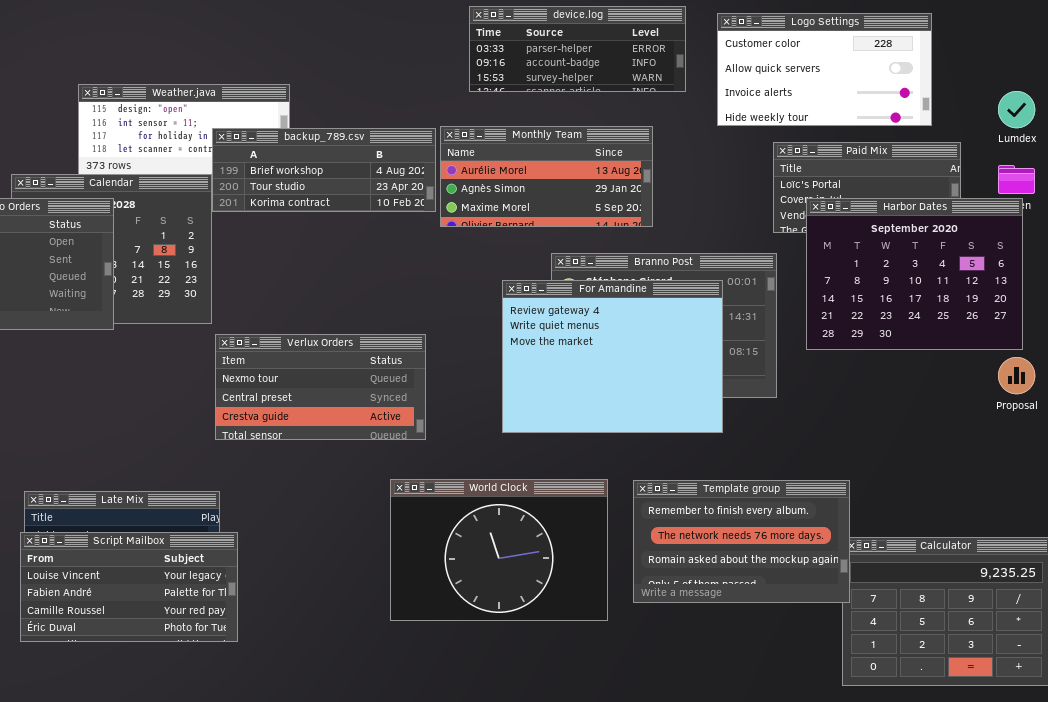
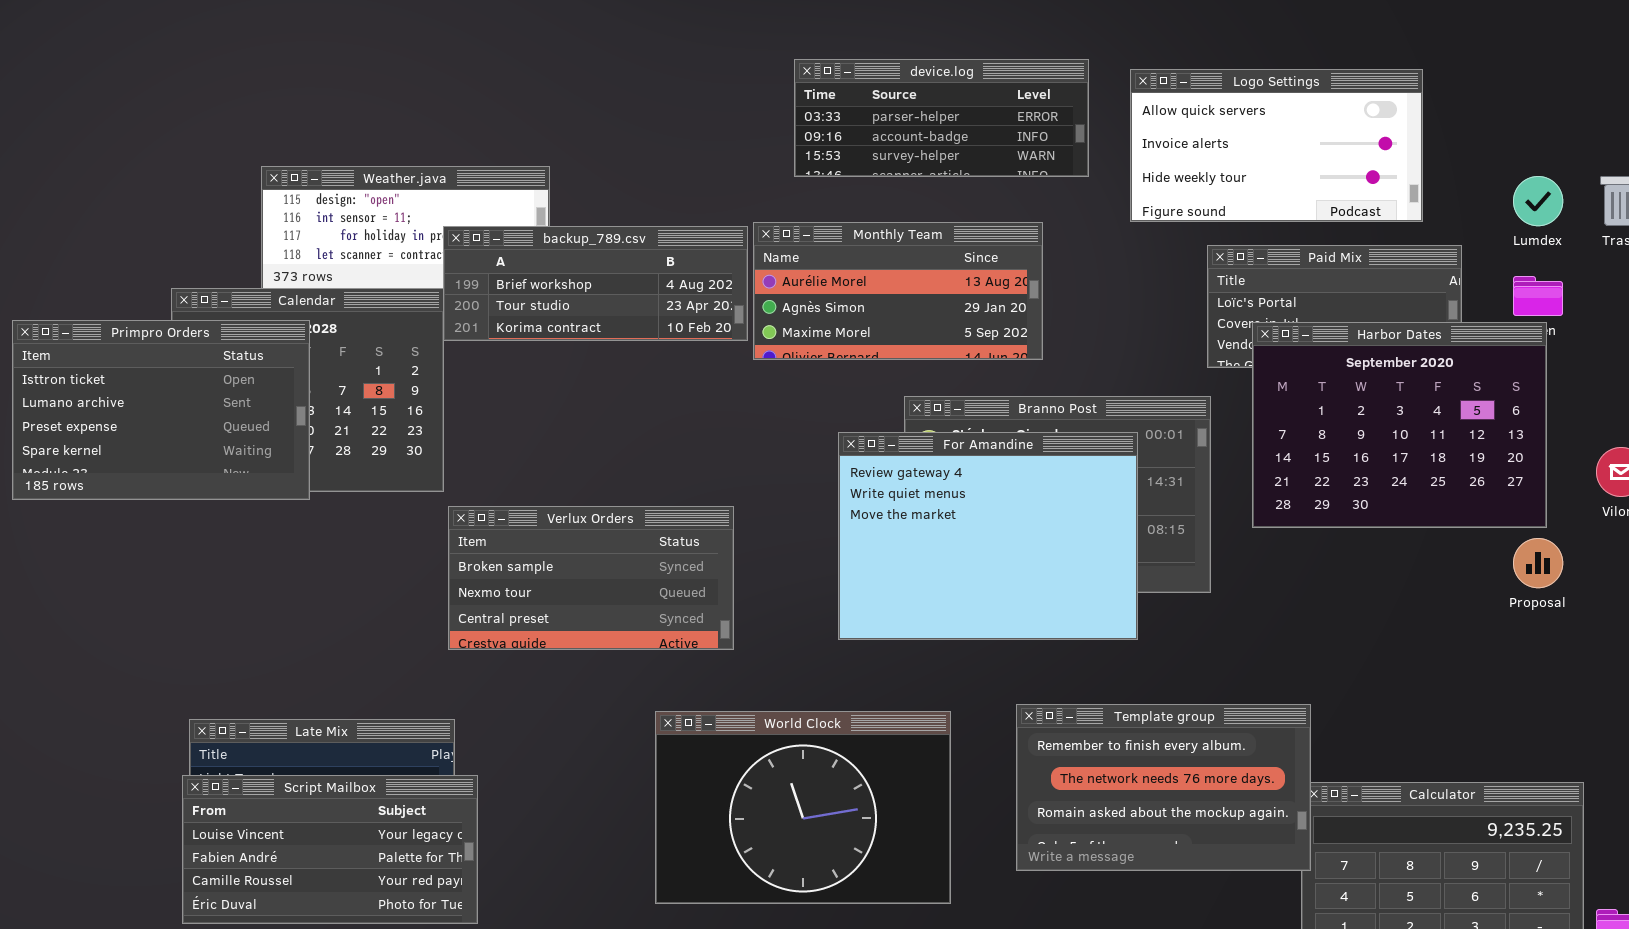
Logo Settings: [717,13,932,126] -> [1130,69,1423,222], scrolled down 1 row
Verlux Orders: [215,334,426,440] -> [448,506,734,650], scrolled up 1 row
World Clock: [390,479,608,621] -> [655,711,951,904], moved

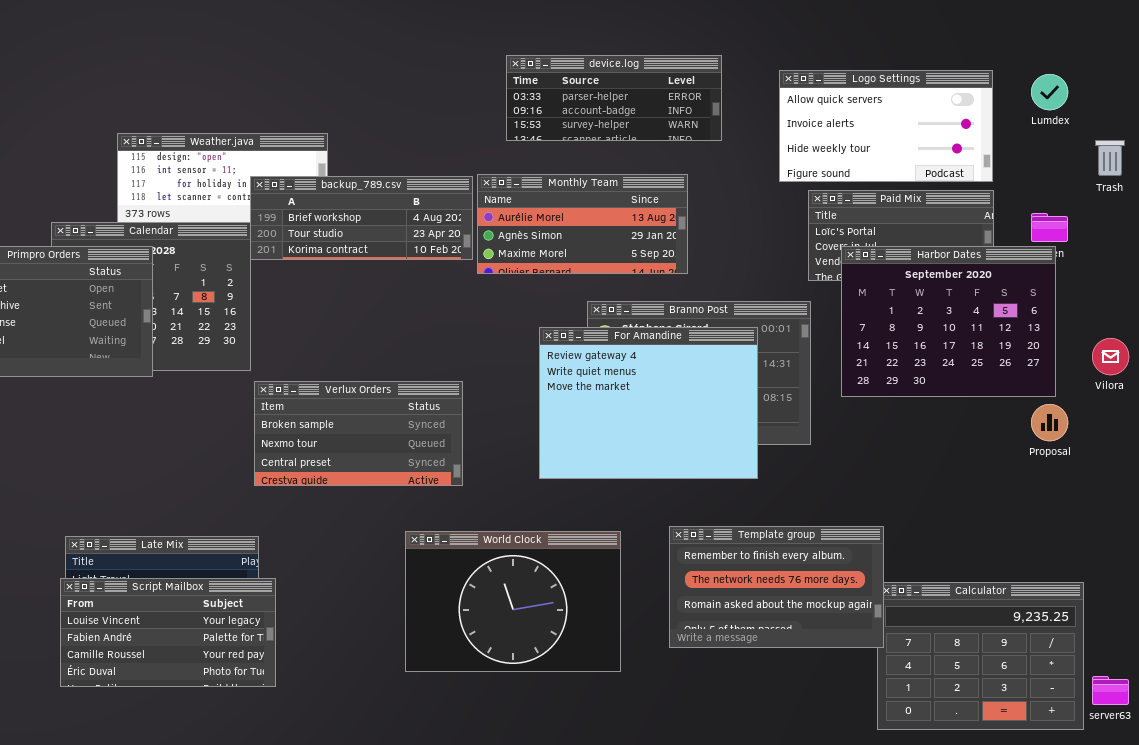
Logo Settings: [1130,69,1423,222] -> [779,70,993,182], moved
Lumdex: [1513,176,1563,226] -> [1031,74,1068,110], moved

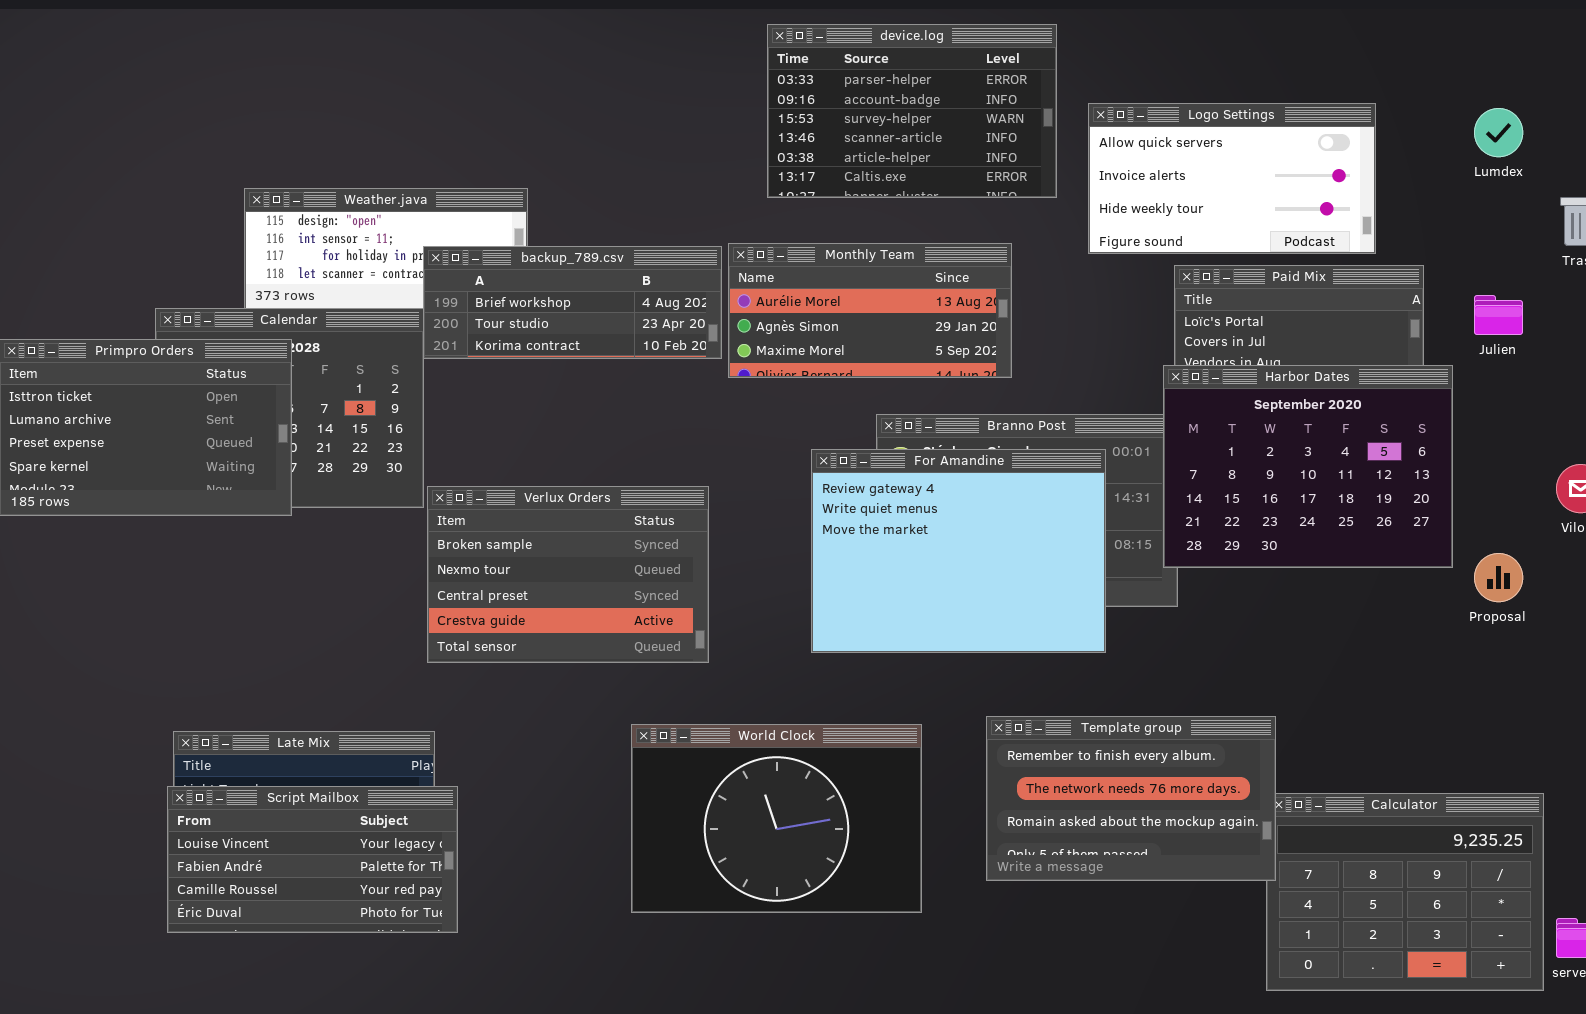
device.log: [506,55,722,141] -> [767,24,1057,198], resized
Logo Settings: [779,70,993,182] -> [1088,103,1376,254], moved
Harbor Dates: [841,246,1056,397] -> [1163,365,1453,568], moved
Verlux Orders: [254,381,463,486] -> [427,486,709,663], resized

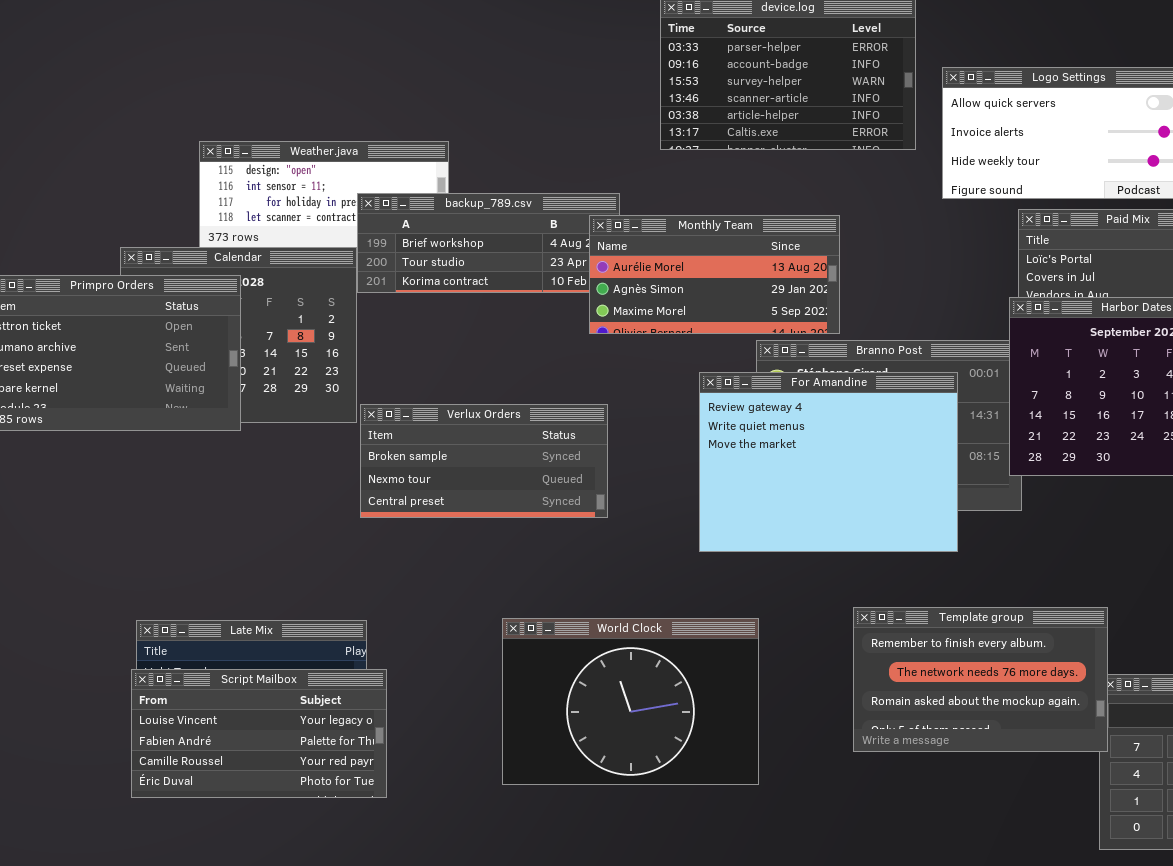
Monthly Team: [728,243,1012,378] -> [589,215,840,334], moved
Verlux Orders: [427,486,709,663] -> [360,404,608,518], resized
World Clock: [631,724,922,913] -> [502,618,759,785], moved

